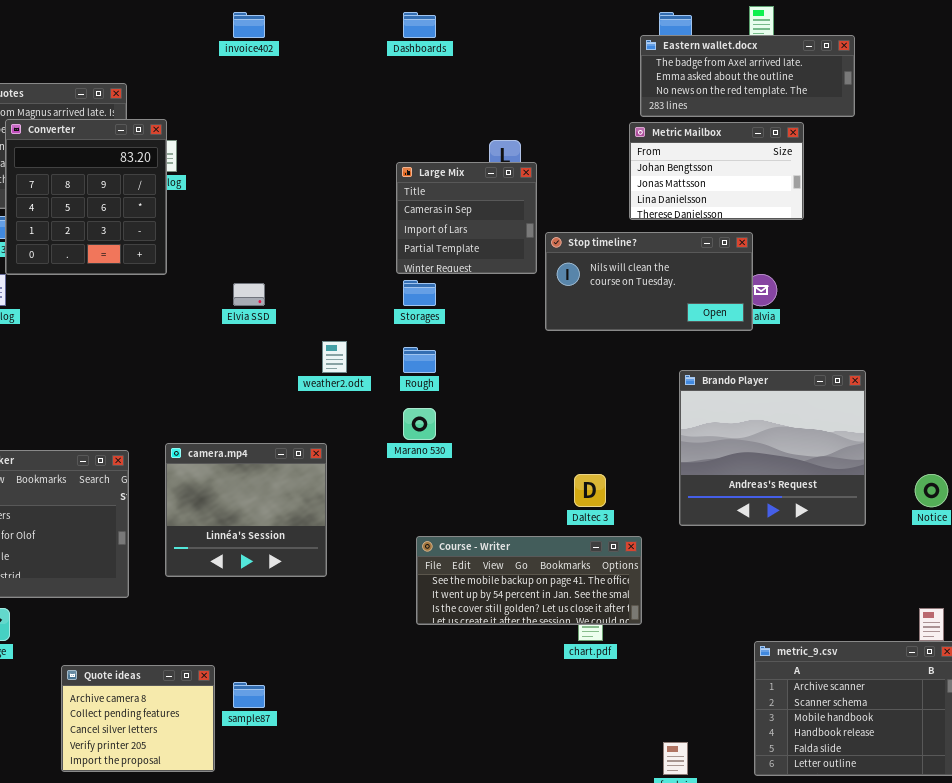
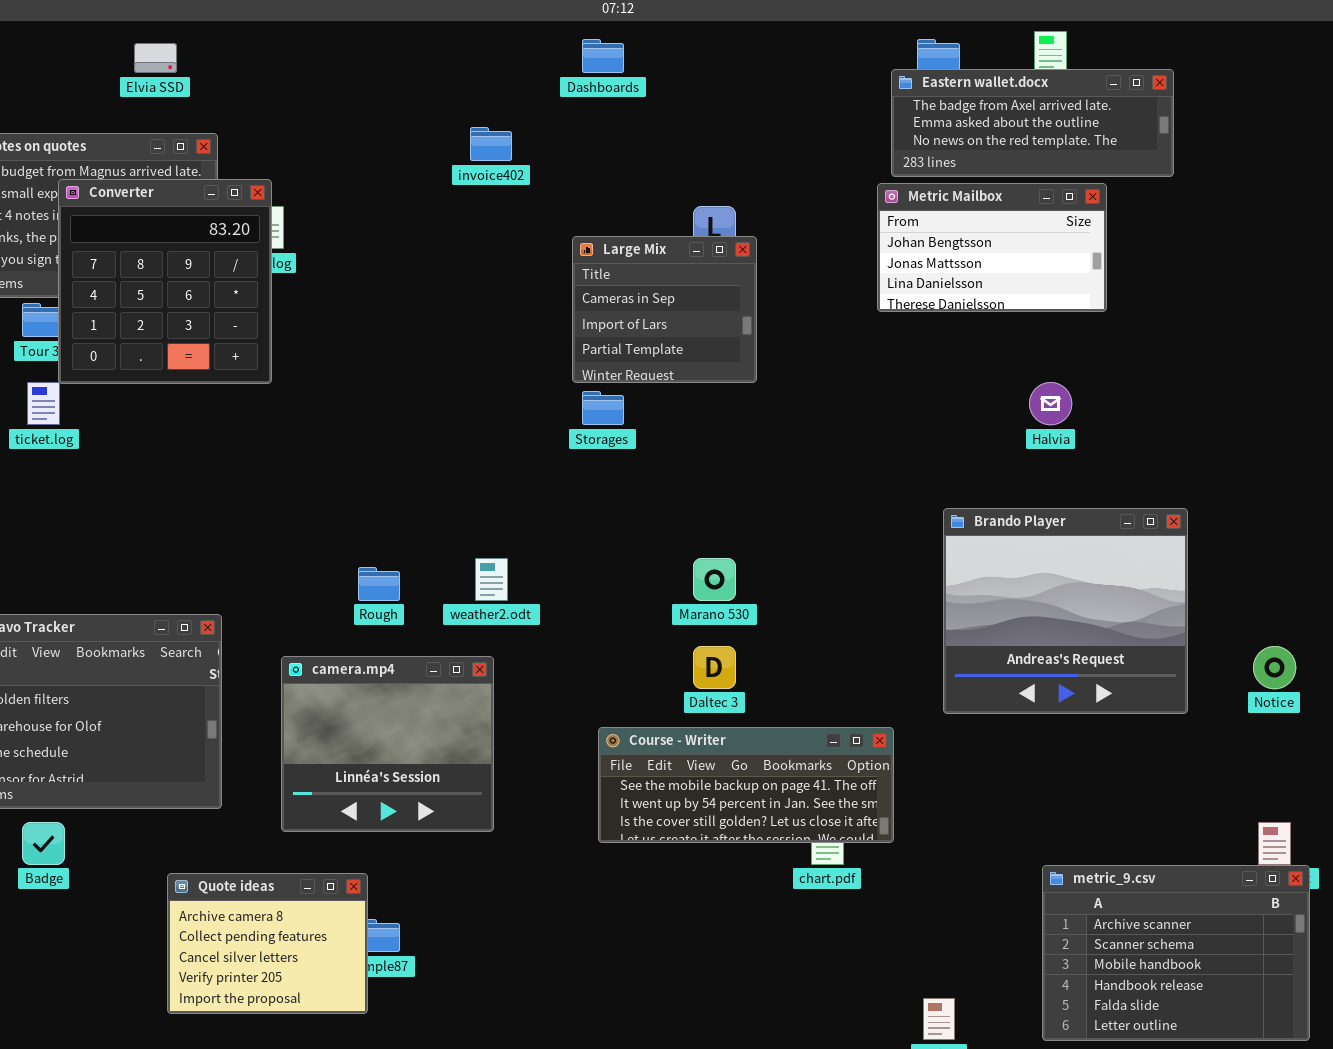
invoice402: [233,12,265,38] -> [470,127,512,161], moved
Stop timeline?: [545,232,753,331] -> none, closed
Elvia SSD: [233,283,265,306] -> [134,43,177,73], moved
weather2.odt: [322,341,347,373] -> [475,558,508,601], moved
Rough: [403,347,436,373] -> [358,567,400,601], moved
Marano 530: [403,408,436,440] -> [693,558,736,601], moved
camera.mp4: [165,443,327,577] -> [281,656,494,832], moved
Daltec 3: [574,474,606,507] -> [693,646,736,689], moved
Quote ideas: [61,665,215,772] -> [167,873,368,1014], moved

